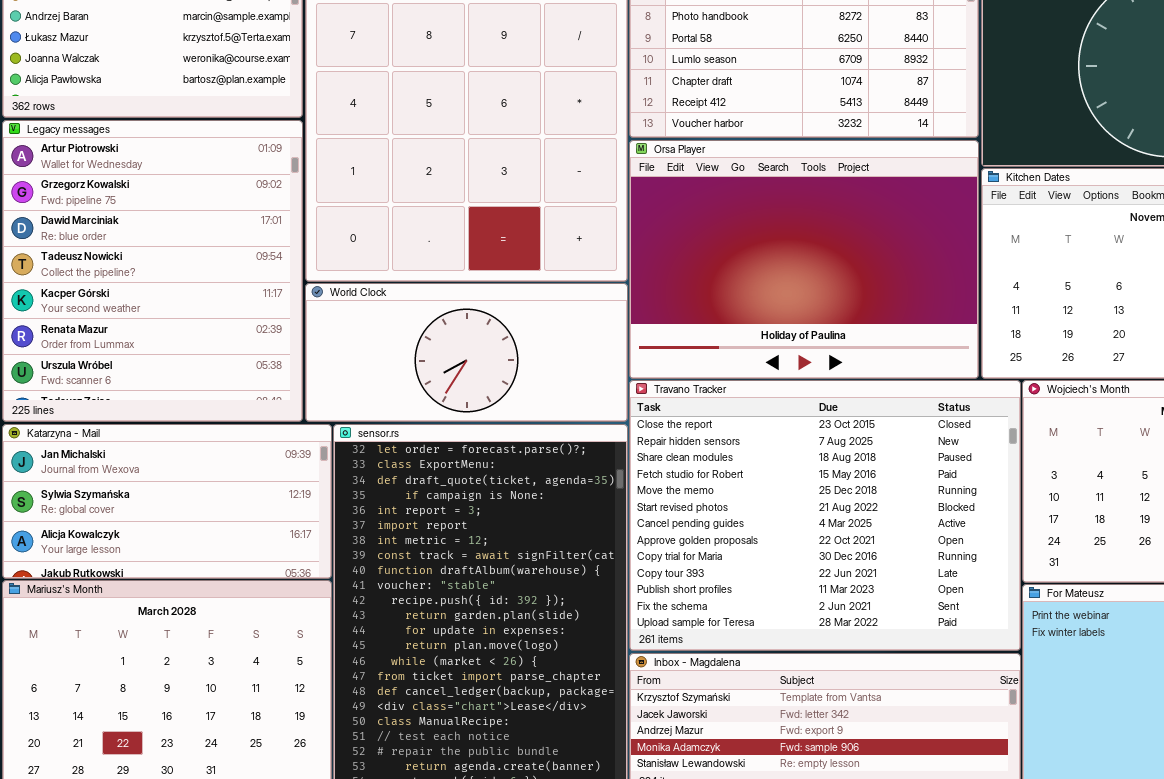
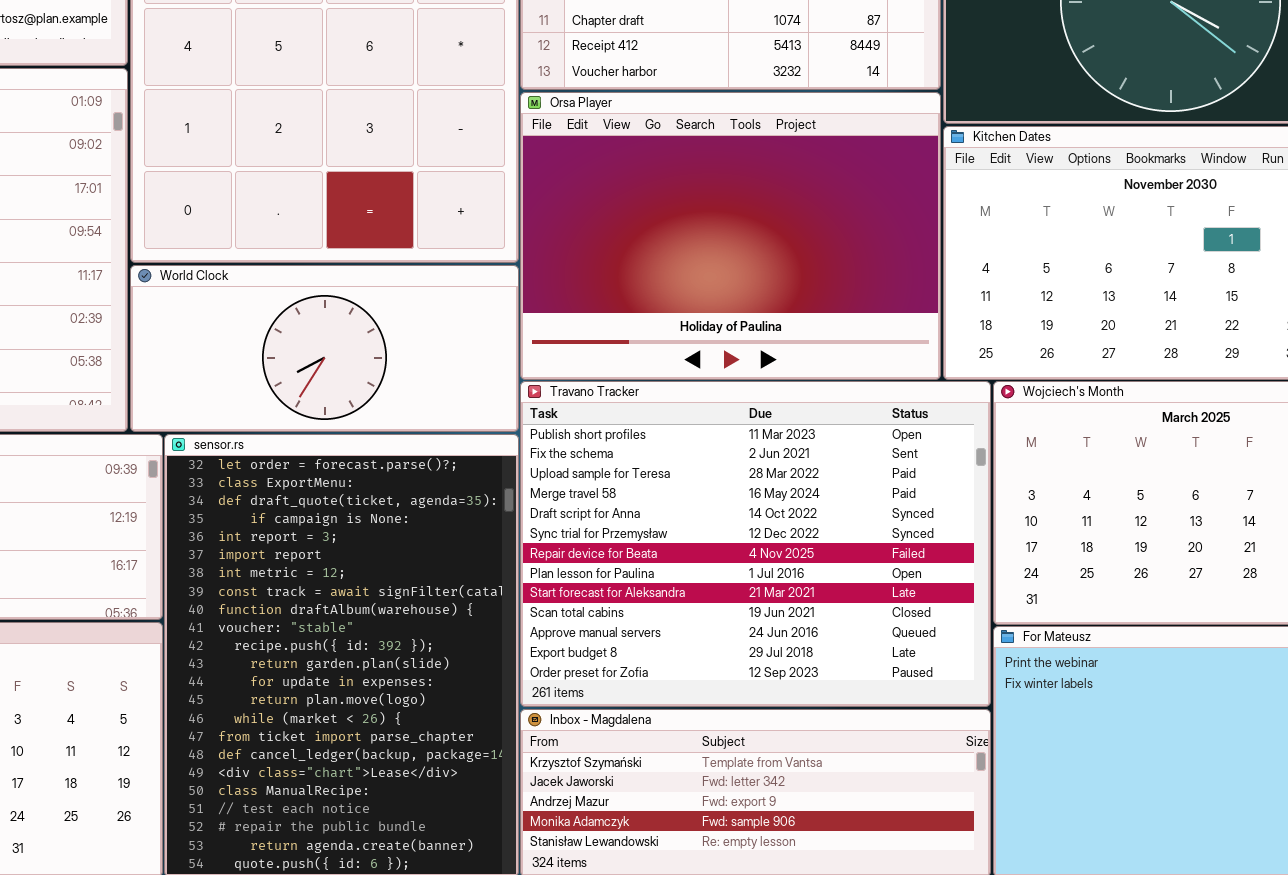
Travano Tracker: [629,380,1021,651] -> [520,381,991,707], scrolled down 10 rows

